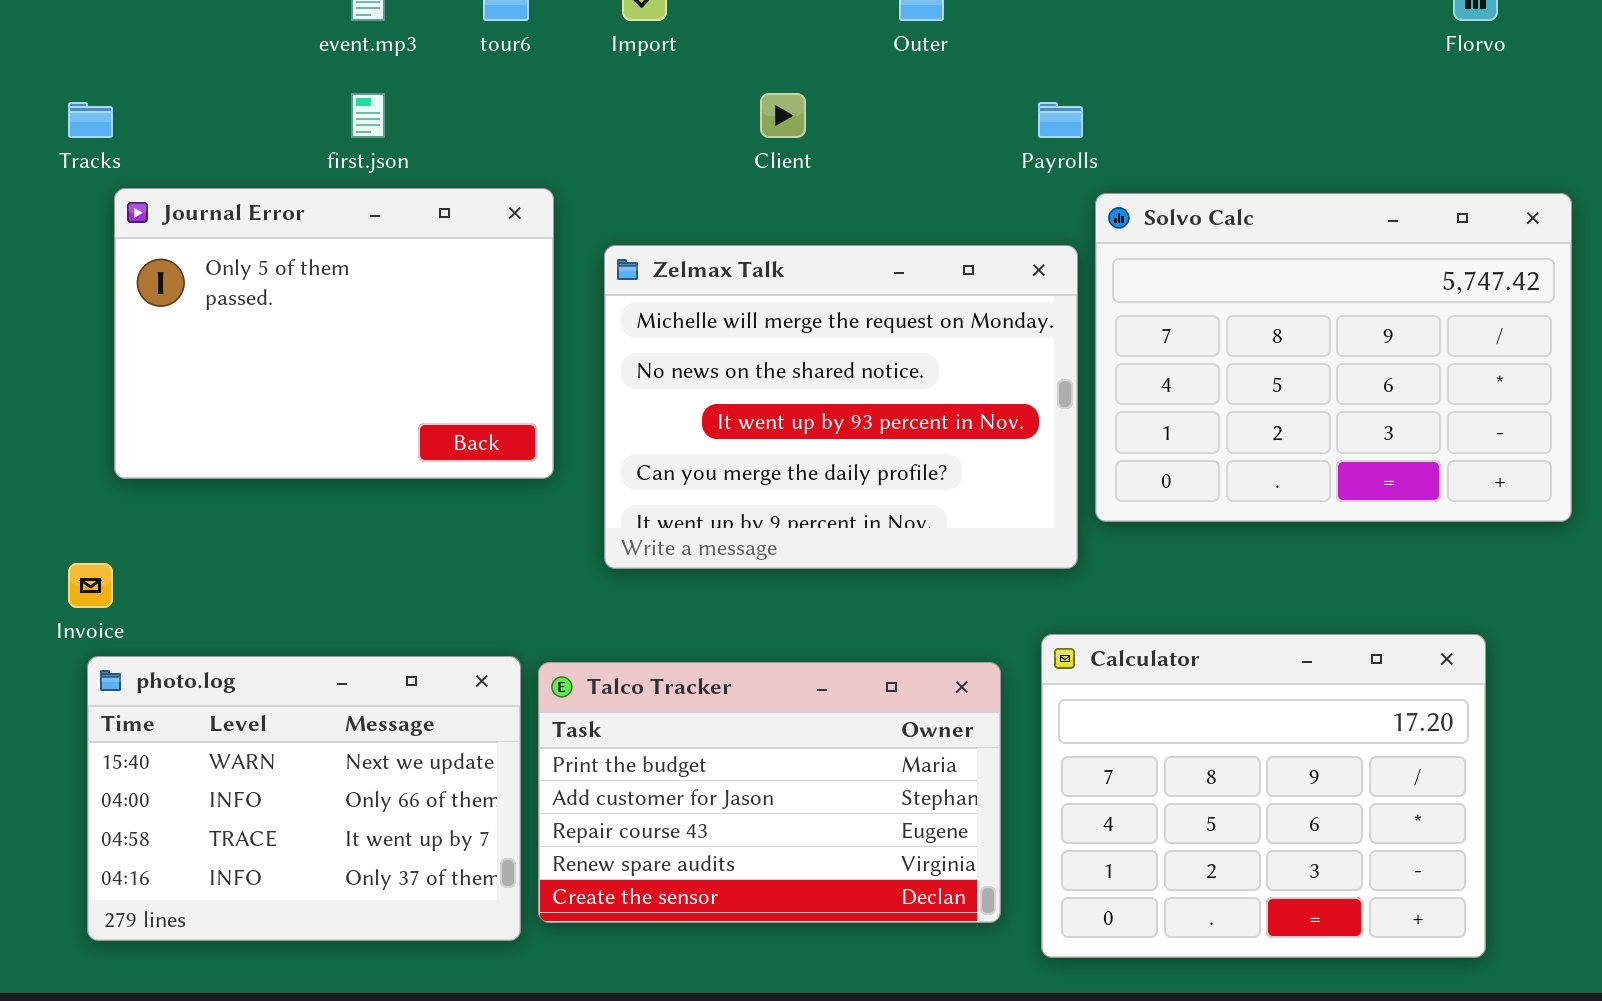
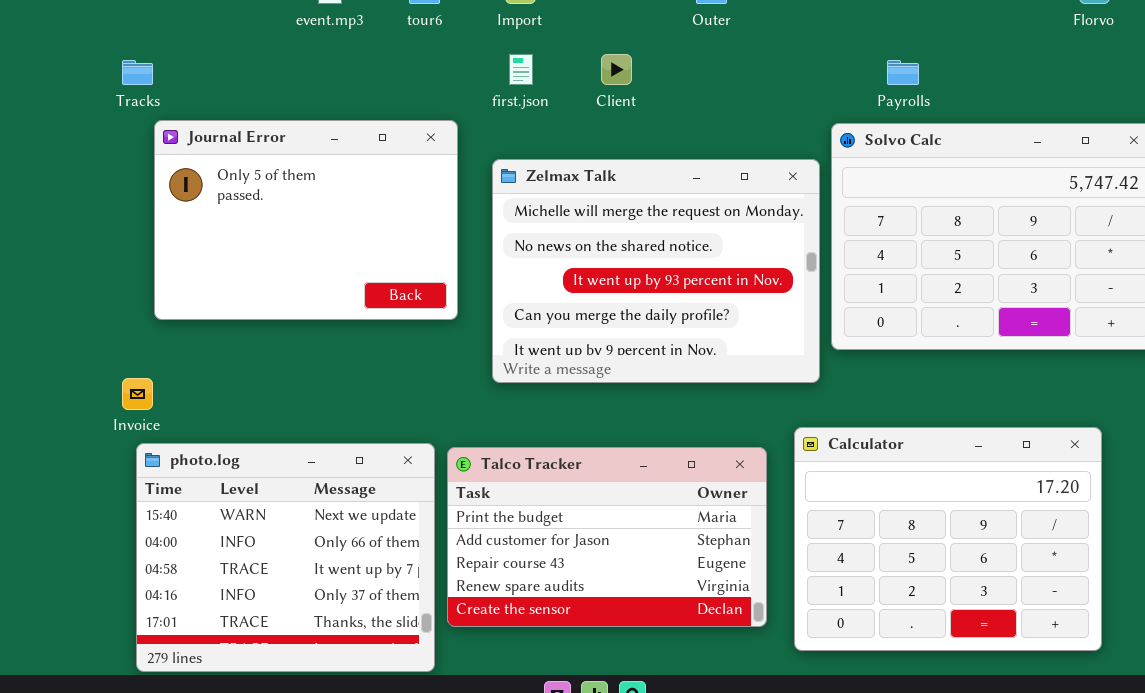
first.json: [351,93,385,138] -> [509,54,533,85], moved
Payrolls: [1038,102,1083,138] -> [887,60,919,85], moved
photo.log: [87,656,521,941] -> [136,443,435,672], resized

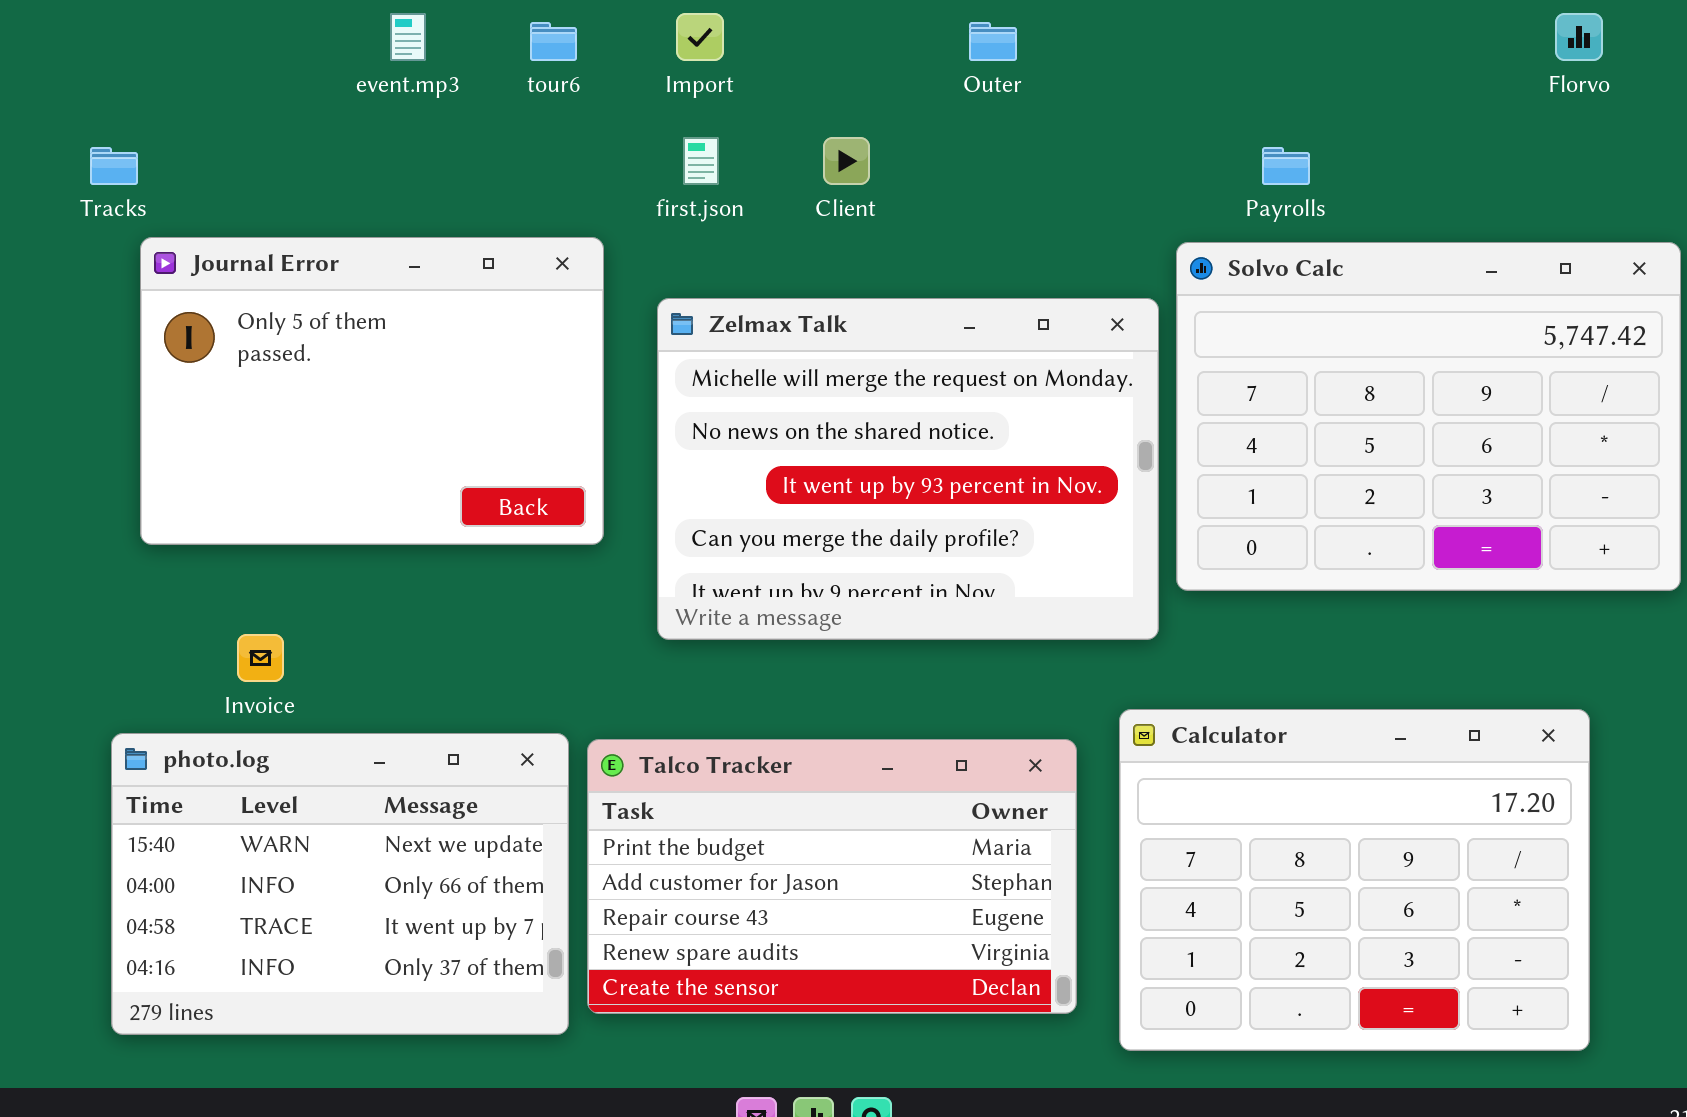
Invoice: [122,378,153,410] -> [237,634,284,682], moved
photo.log: [136,443,435,672] -> [111,733,569,1035], resized

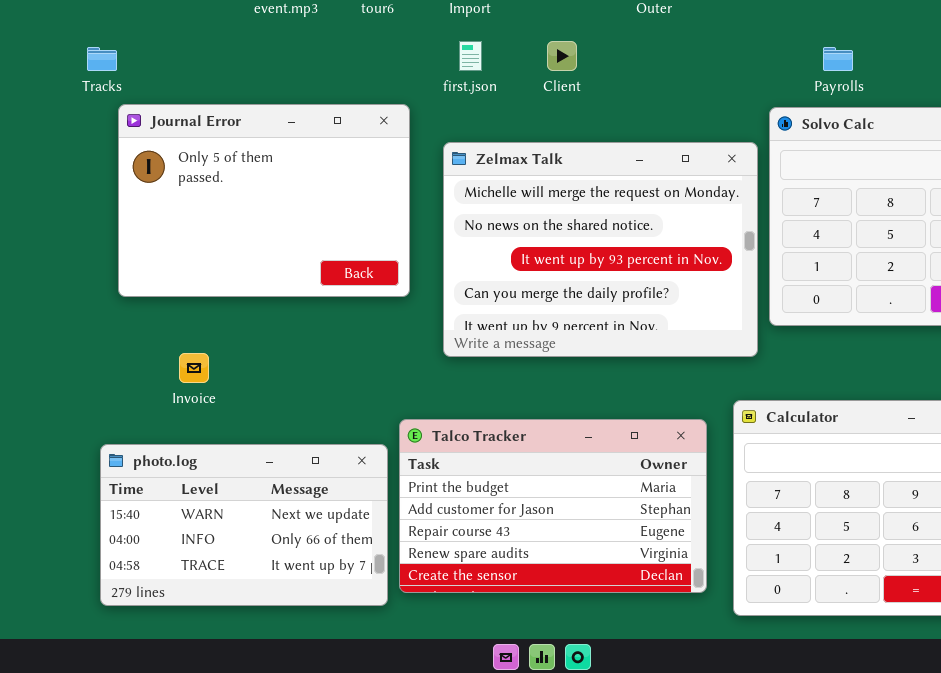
photo.log: [111,733,569,1035] -> [100,444,388,606], resized

